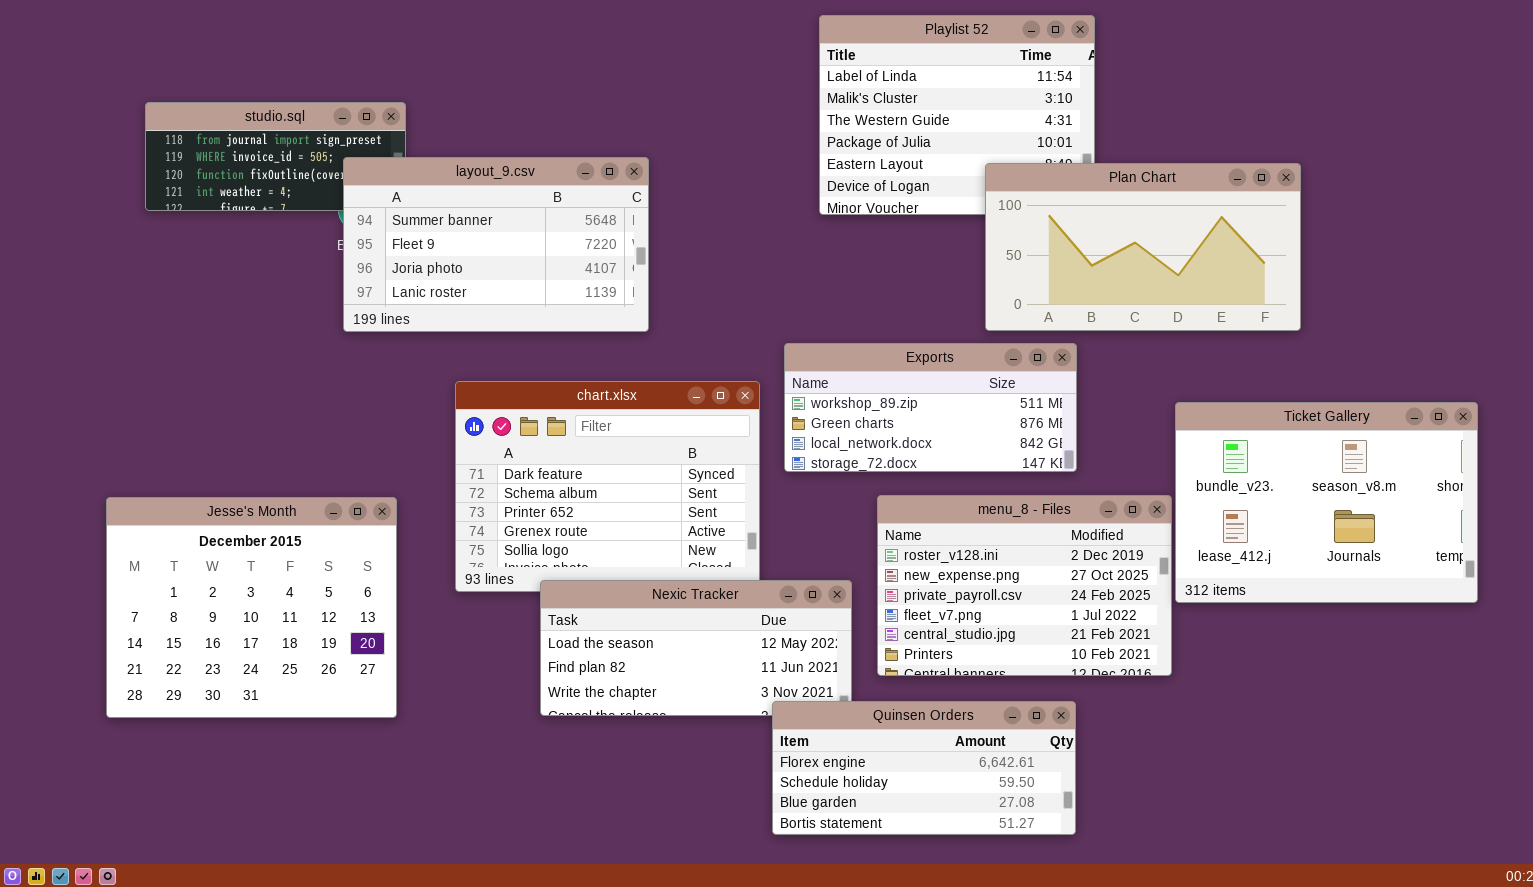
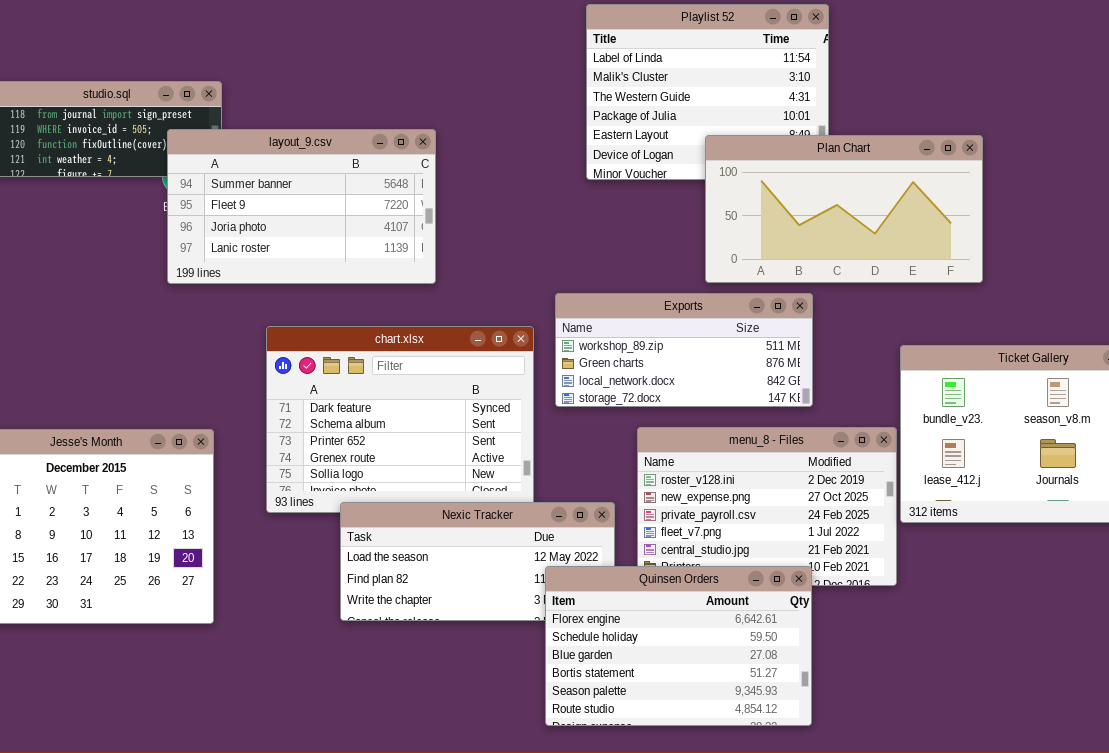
Plan Chart: [985,163,1301,331] -> [705,135,983,283], moved
Quinsen Orders: [772,701,1076,835] -> [545,566,812,726], resized

